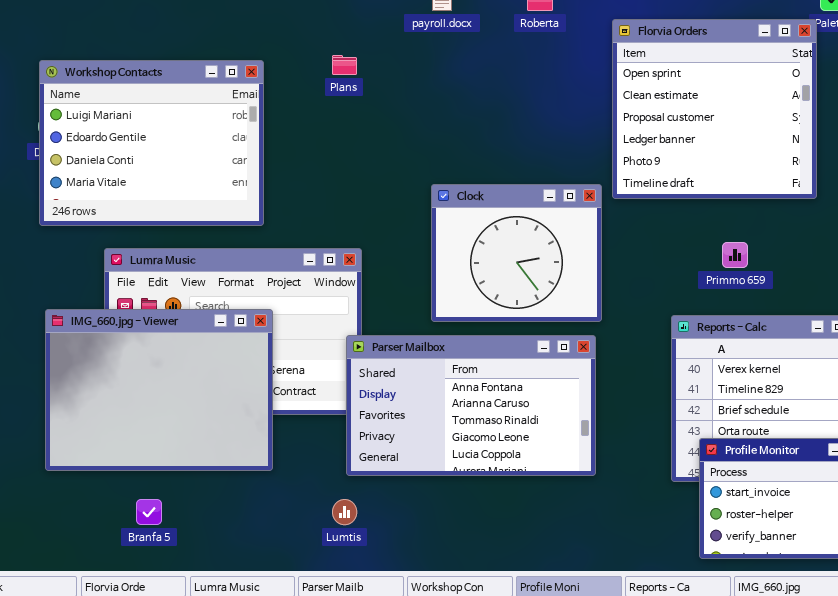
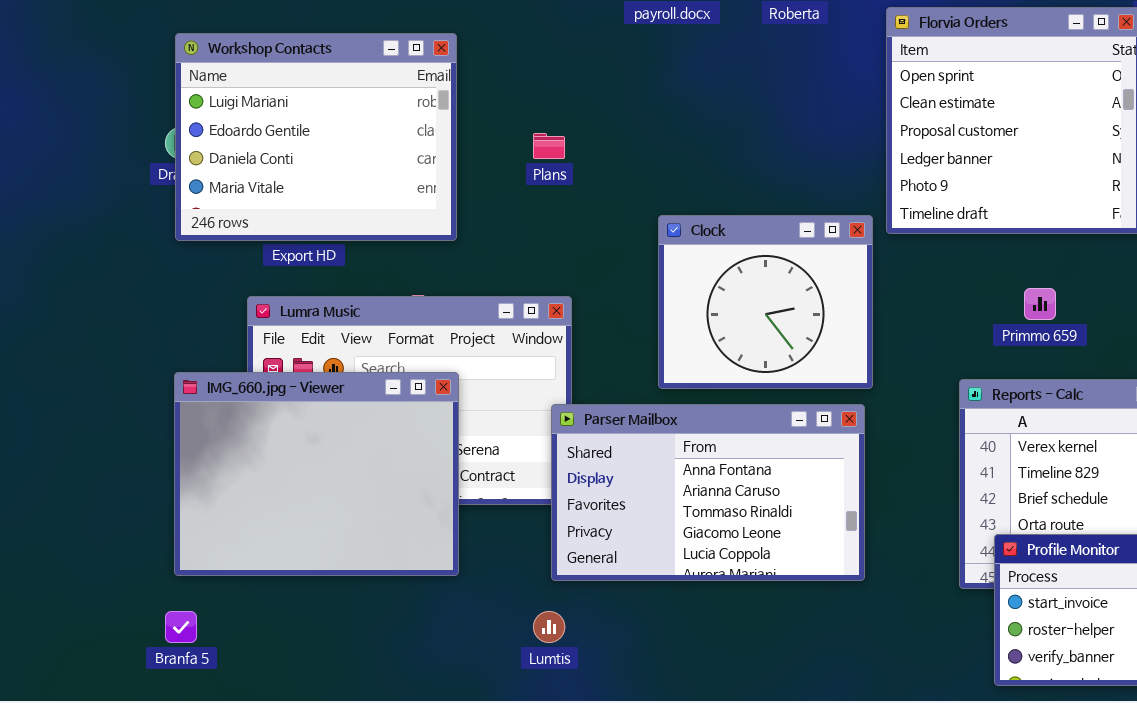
Plans: [332,55,357,75] -> [533,133,565,159], moved
Workshop Contacts: [39,60,264,226] -> [175,33,457,241], moved
Branfa 5: [136,499,162,525] -> [165,611,197,643], moved

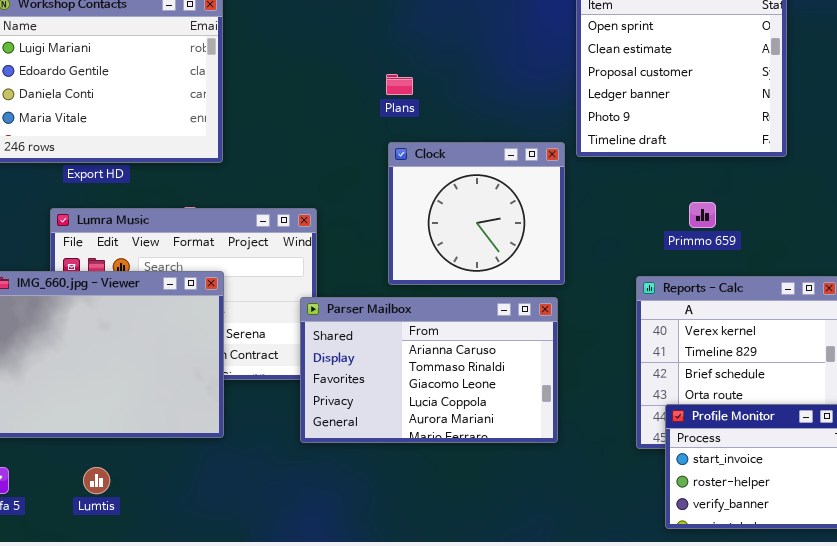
Plans: [533,133,565,159] -> [386,74,413,95], moved
Parser Mailbox: [551,404,865,581] -> [300,297,558,443], scrolled down 1 row
Lumtis: [533,611,565,643] -> [83,467,110,494], moved

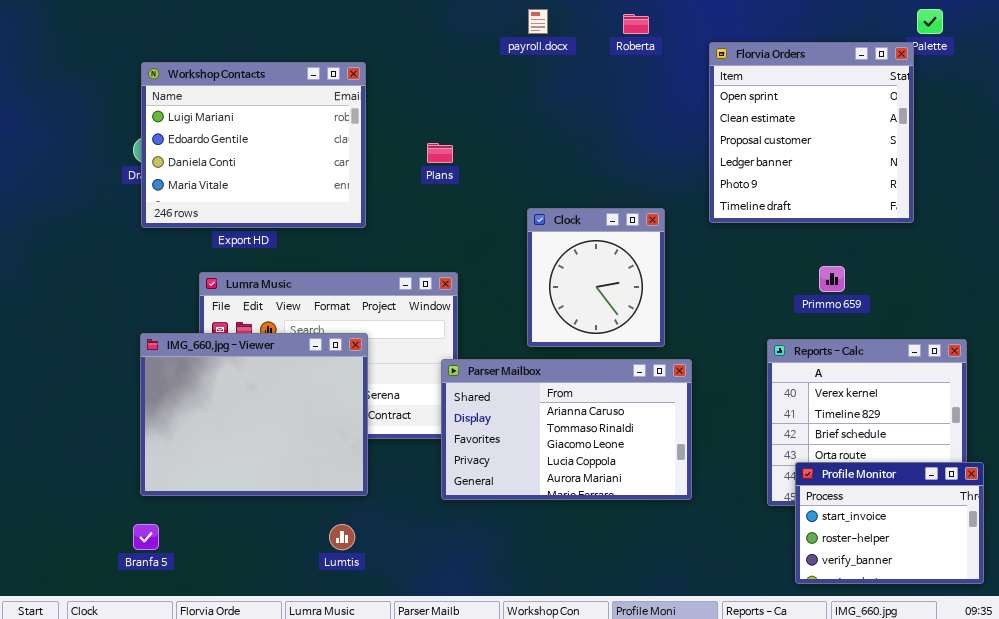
Plans: [386,74,413,95] -> [427,143,453,163], moved
Clock: [388,142,565,285] -> [527,208,665,347], resized
Lumtis: [83,467,110,494] -> [329,524,355,550], moved

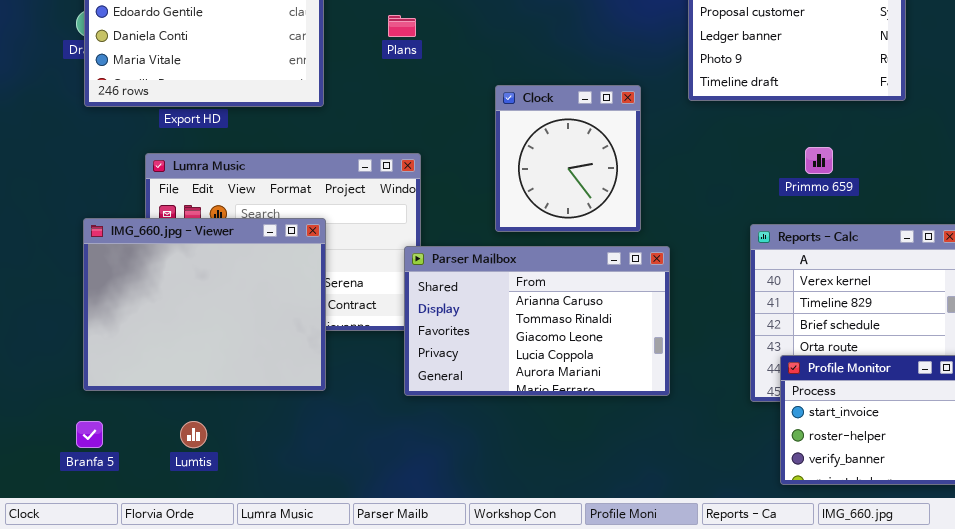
Lumtis: [329,524,355,550] -> [180,421,207,448], moved

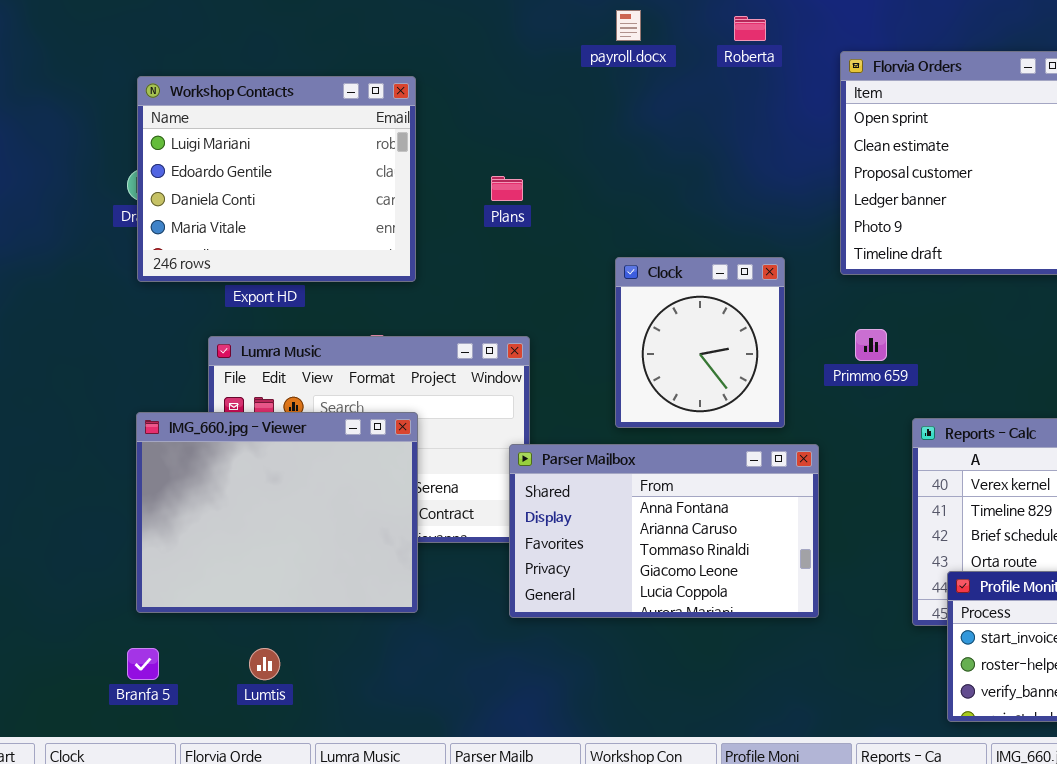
Primmo 659: [805,147,833,174] -> [855,329,887,361], moved
Parser Mailbox: [404,246,670,396] -> [509,444,819,618], scrolled up 1 row

